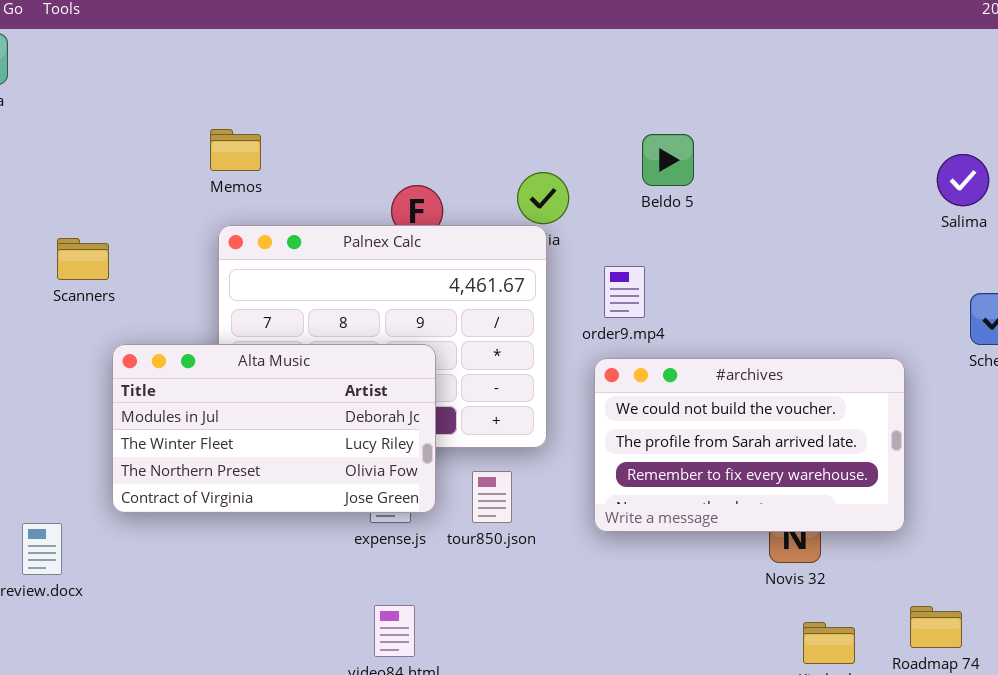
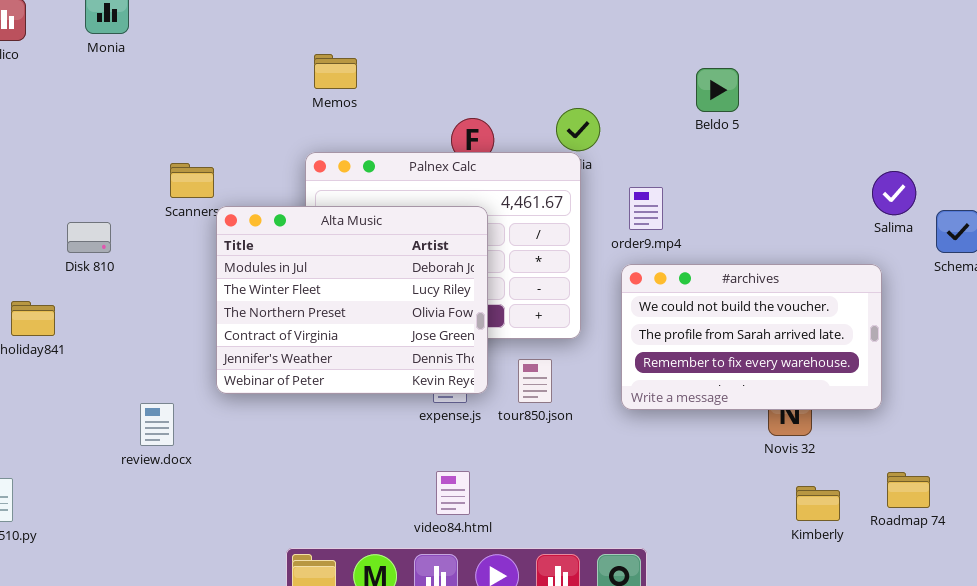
Memos: [210,129,261,171] -> [314,54,357,89], moved
Beldo 5: [642,134,694,186] -> [696,68,739,112], moved
Salima: [937,154,989,206] -> [872,171,916,215], moved
Alta Music: [112,344,436,513] -> [216,206,488,394], resized

